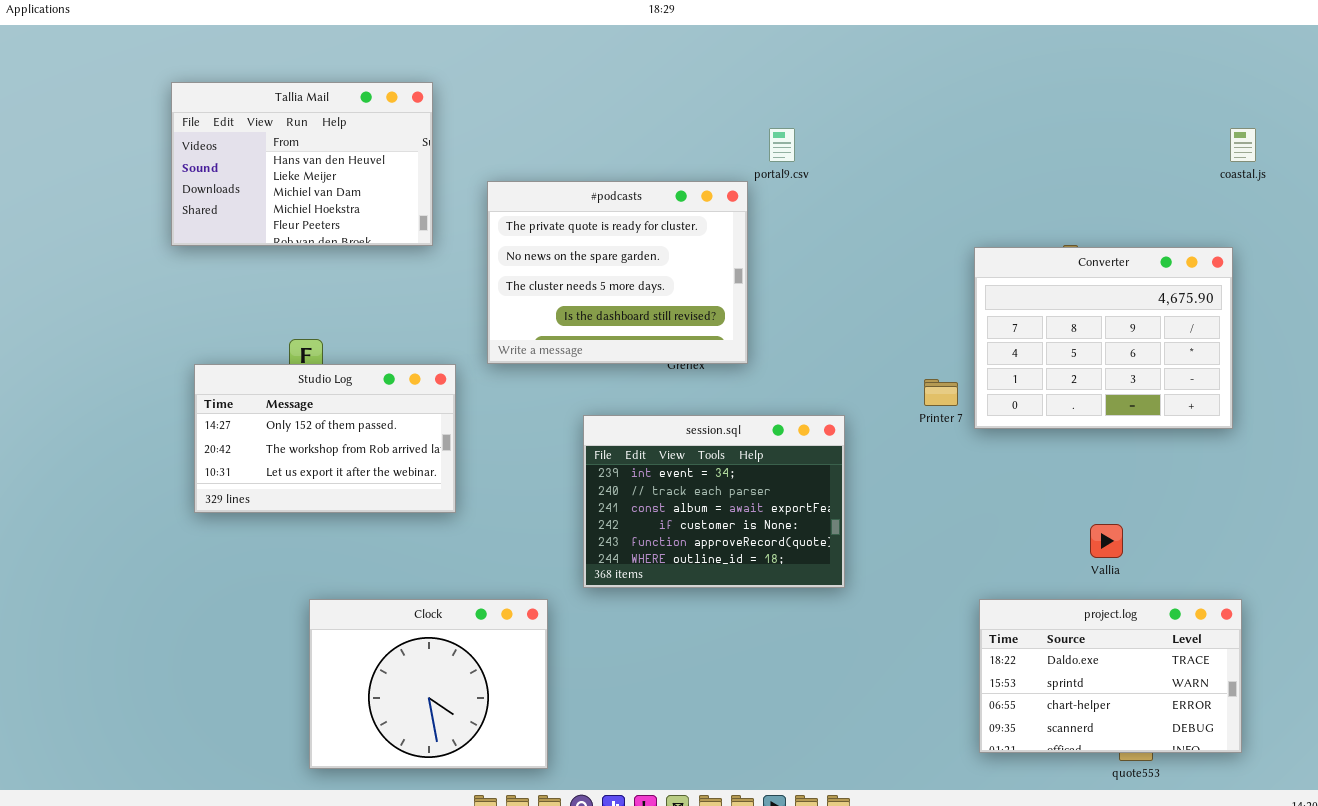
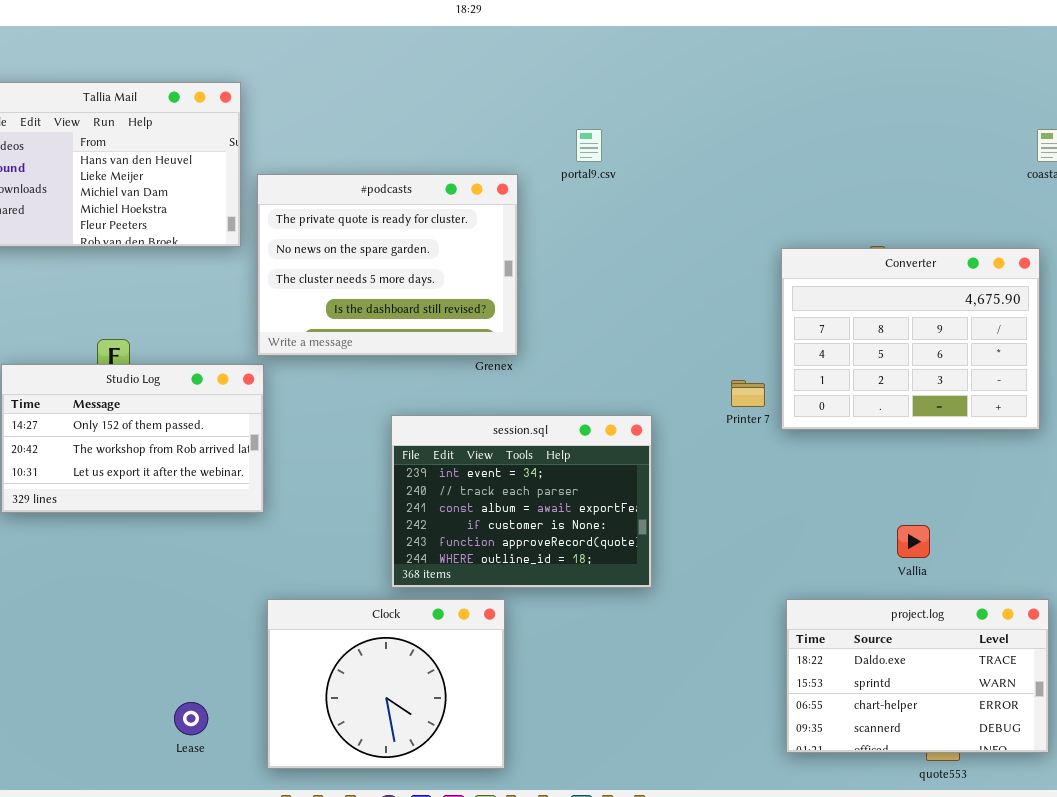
#podcasts: [487,181,748,364] -> [257,174,518,356], moved
Clock: [309,599,548,769] -> [267,599,505,769], moved

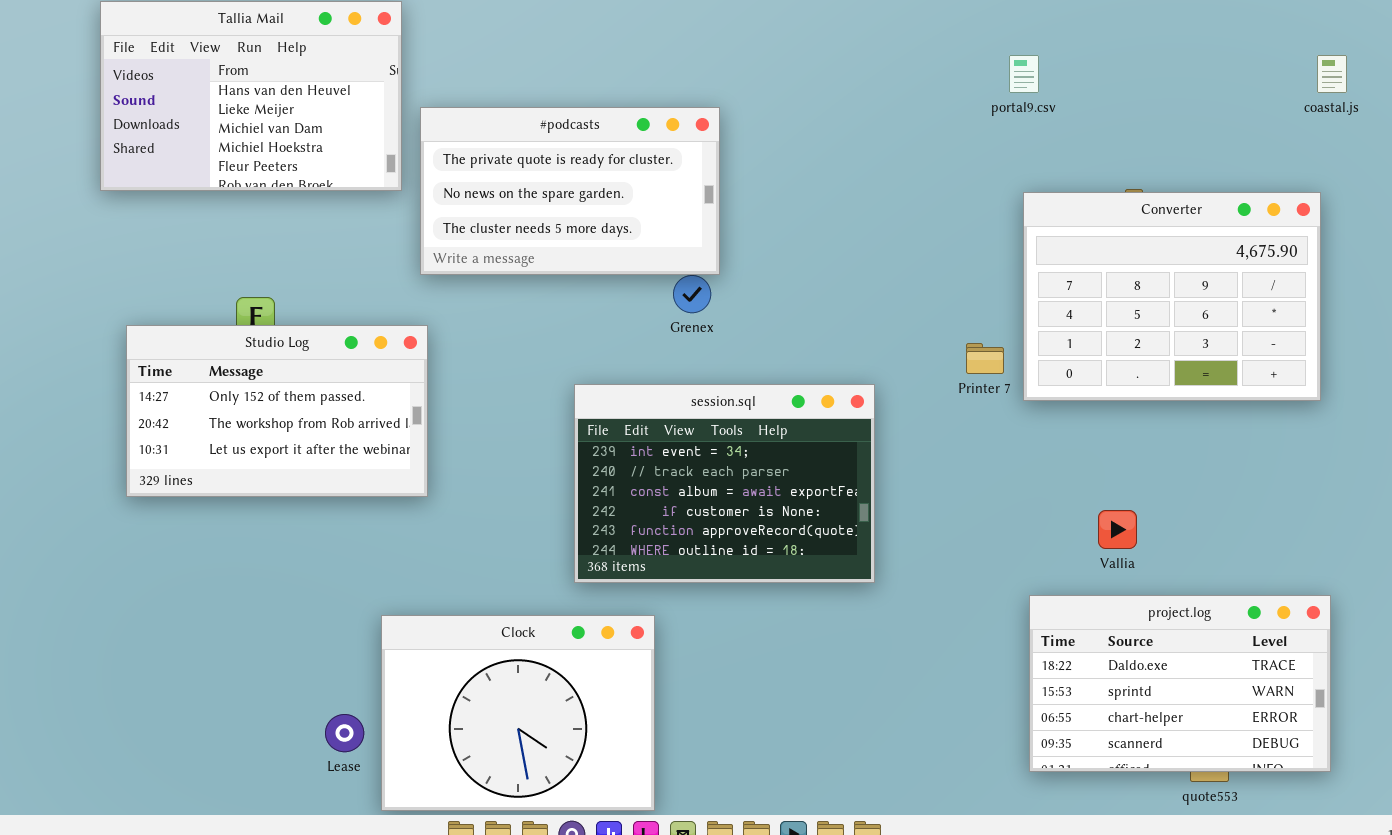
portal9.csv: [576,129,602,162] -> [1009,55,1039,93], moved
#podcasts: [257,174,518,356] -> [420,107,720,275], resized
Vallia: [897,525,930,558] -> [1098,510,1137,549], moved
Clock: [267,599,505,769] -> [381,615,655,811], moved

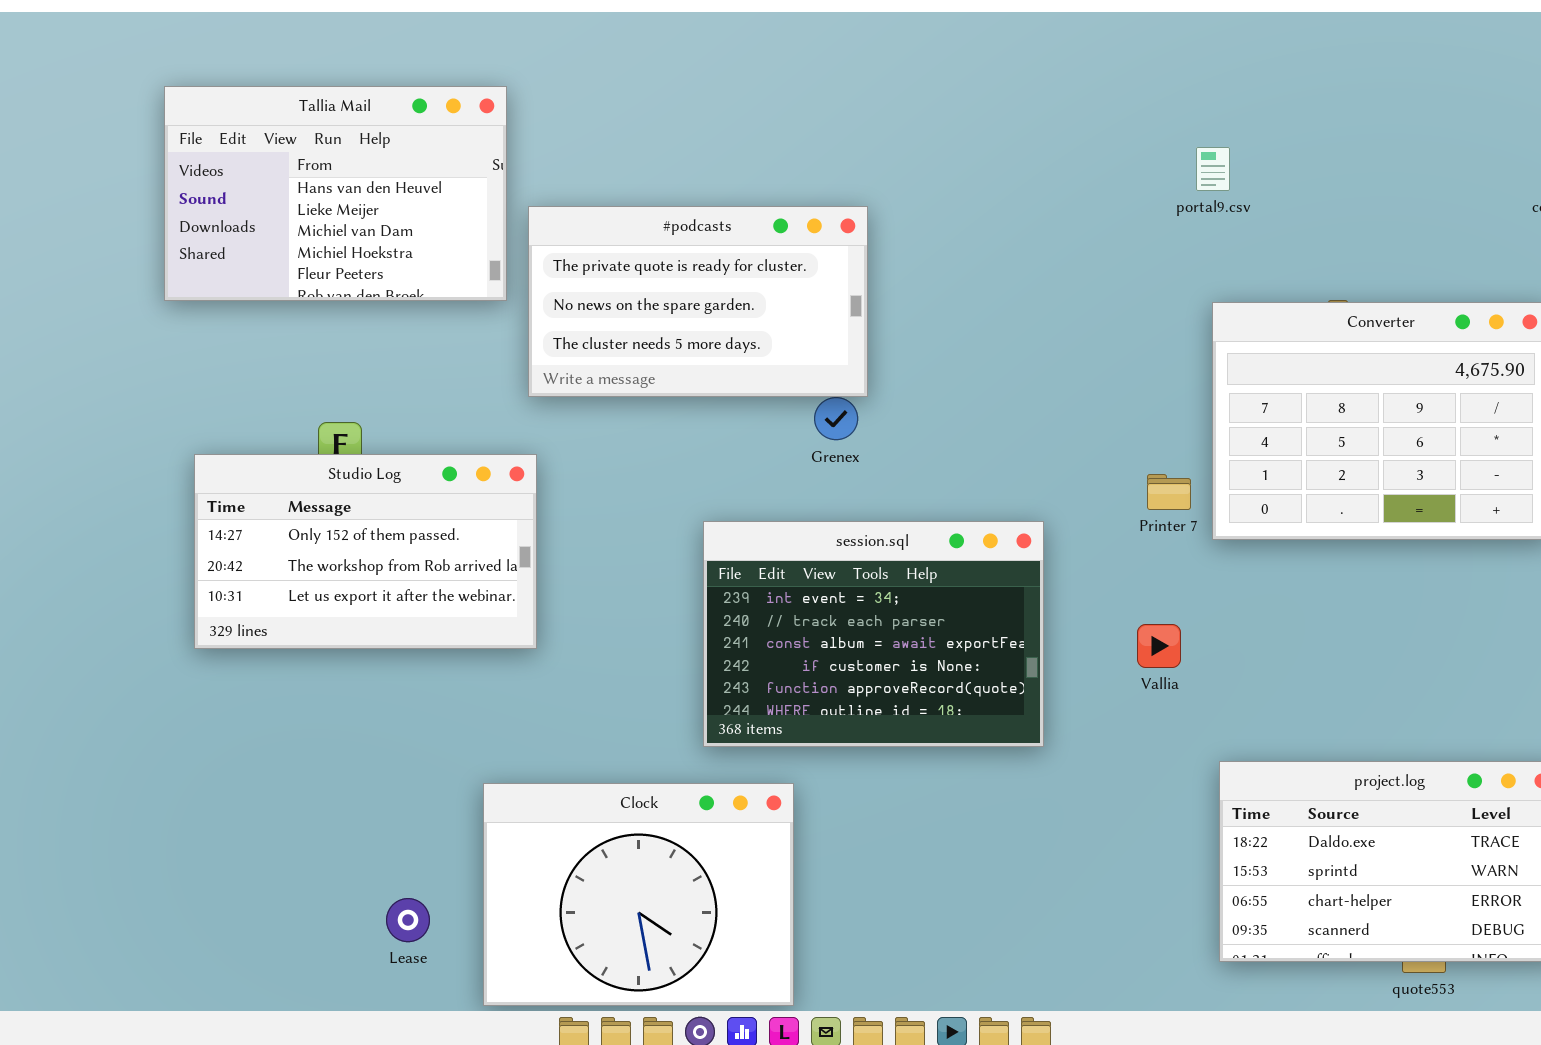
Vallia: [1098,510,1137,549] -> [1137,624,1181,668], moved
Lease: [325,714,364,752] -> [386,898,430,942], moved

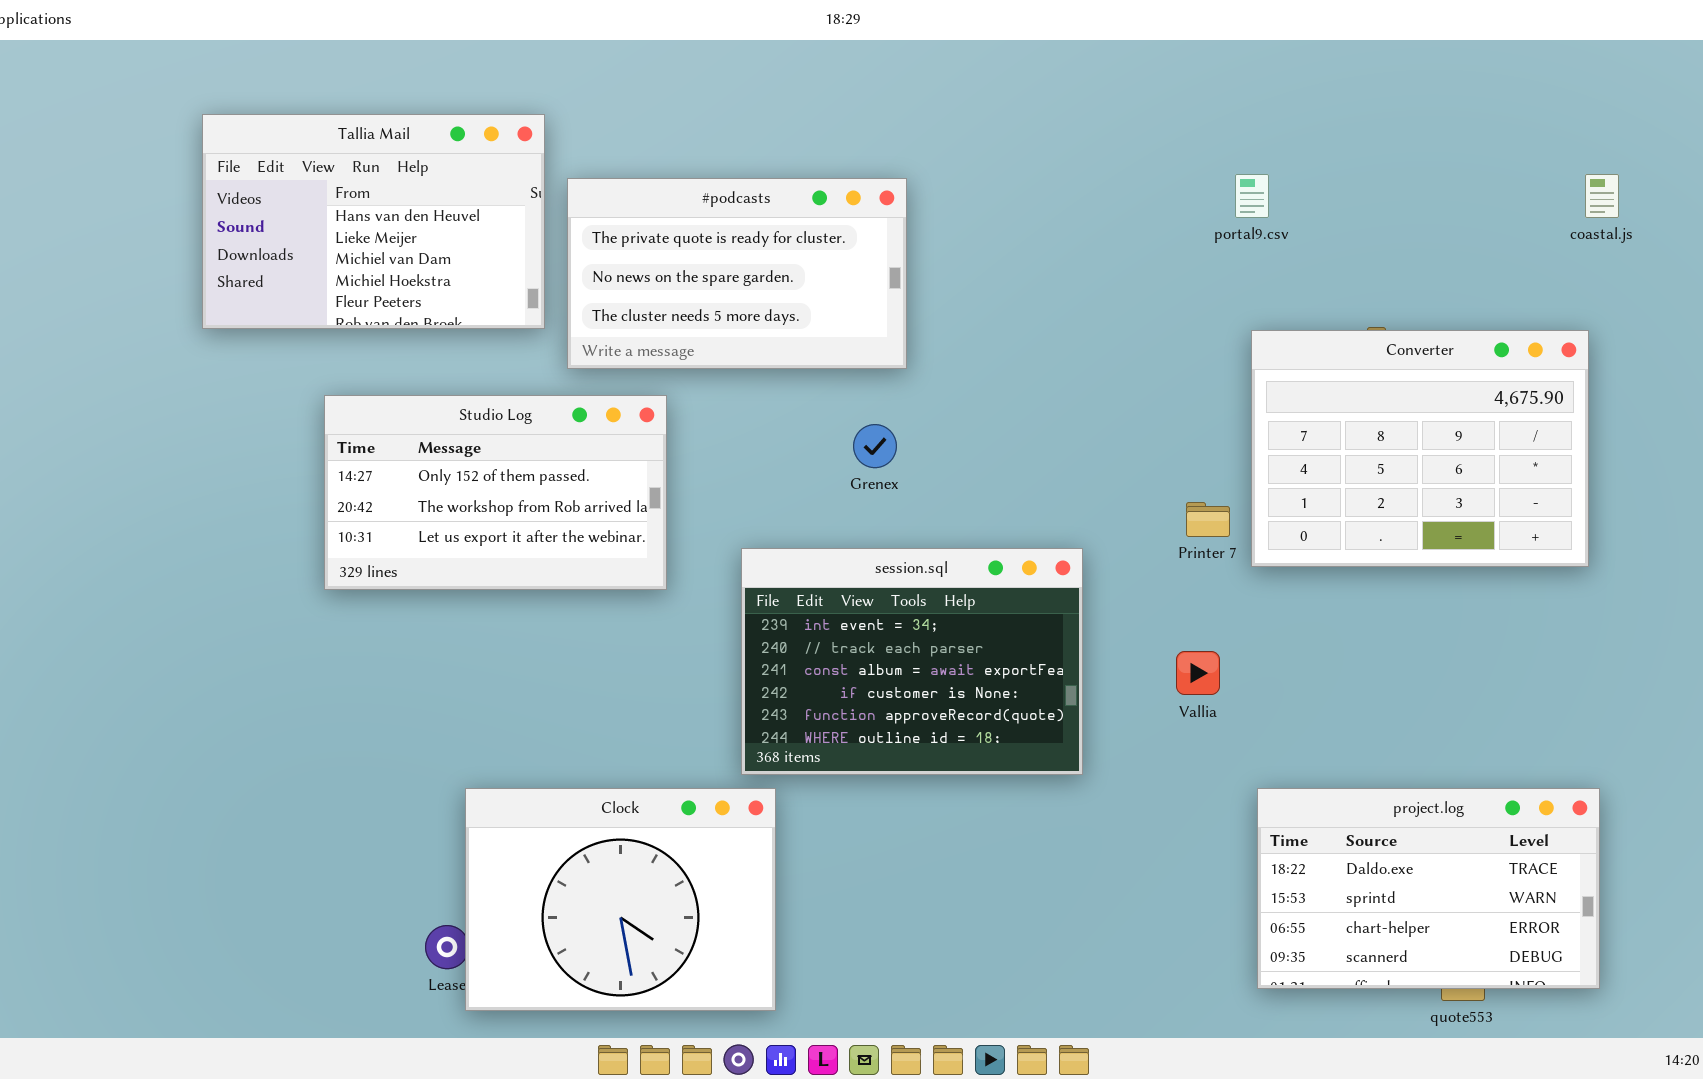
#podcasts: [528,206,868,397] -> [567,178,907,369], moved
Studio Log: [194,454,537,649] -> [324,395,667,590], moved
Clock: [483,783,794,1006] -> [465,788,776,1011], moved

